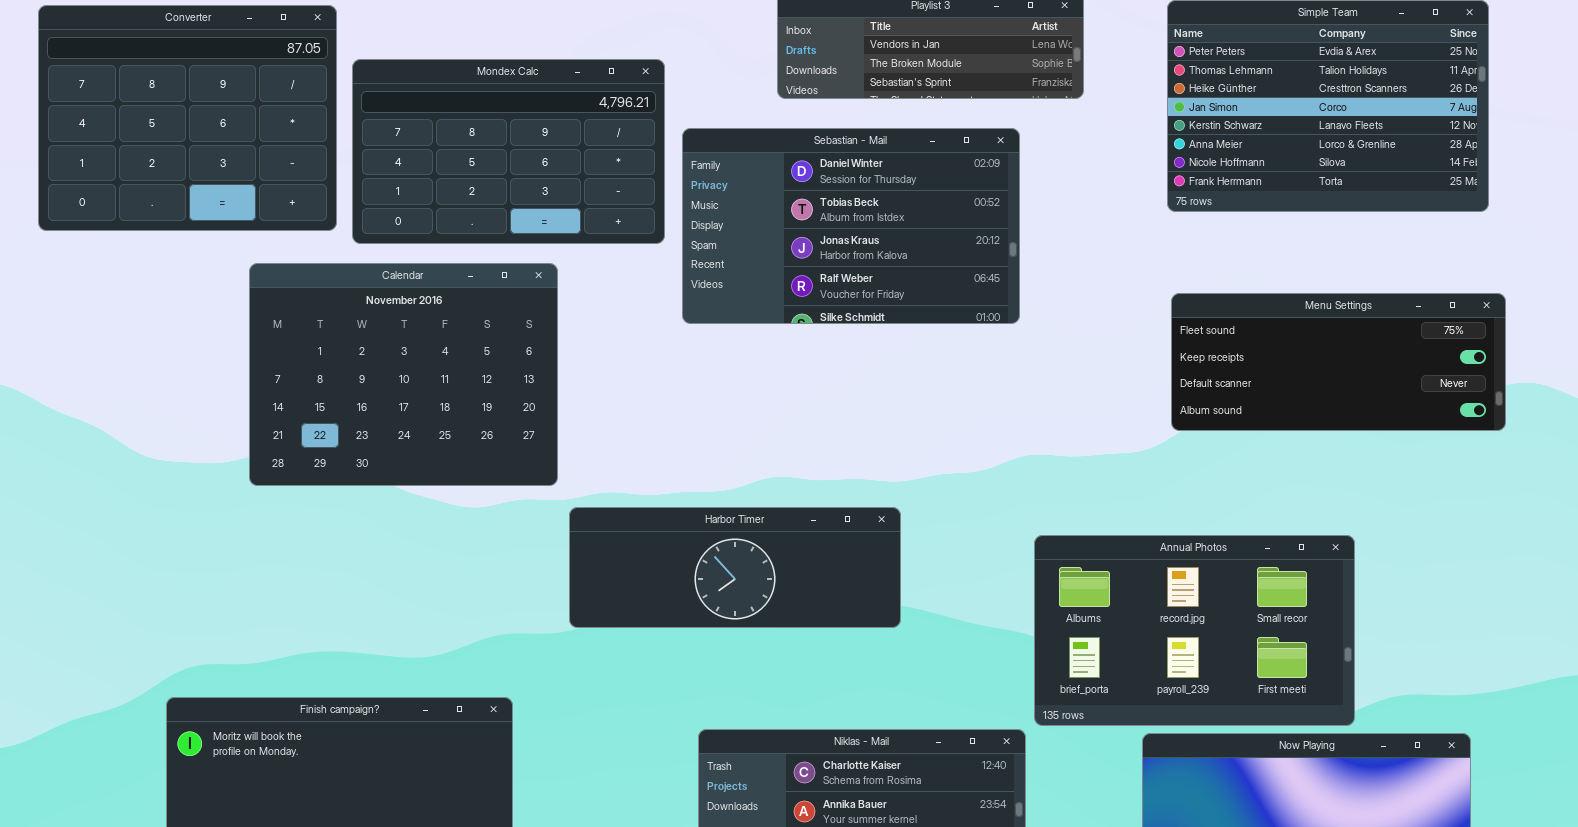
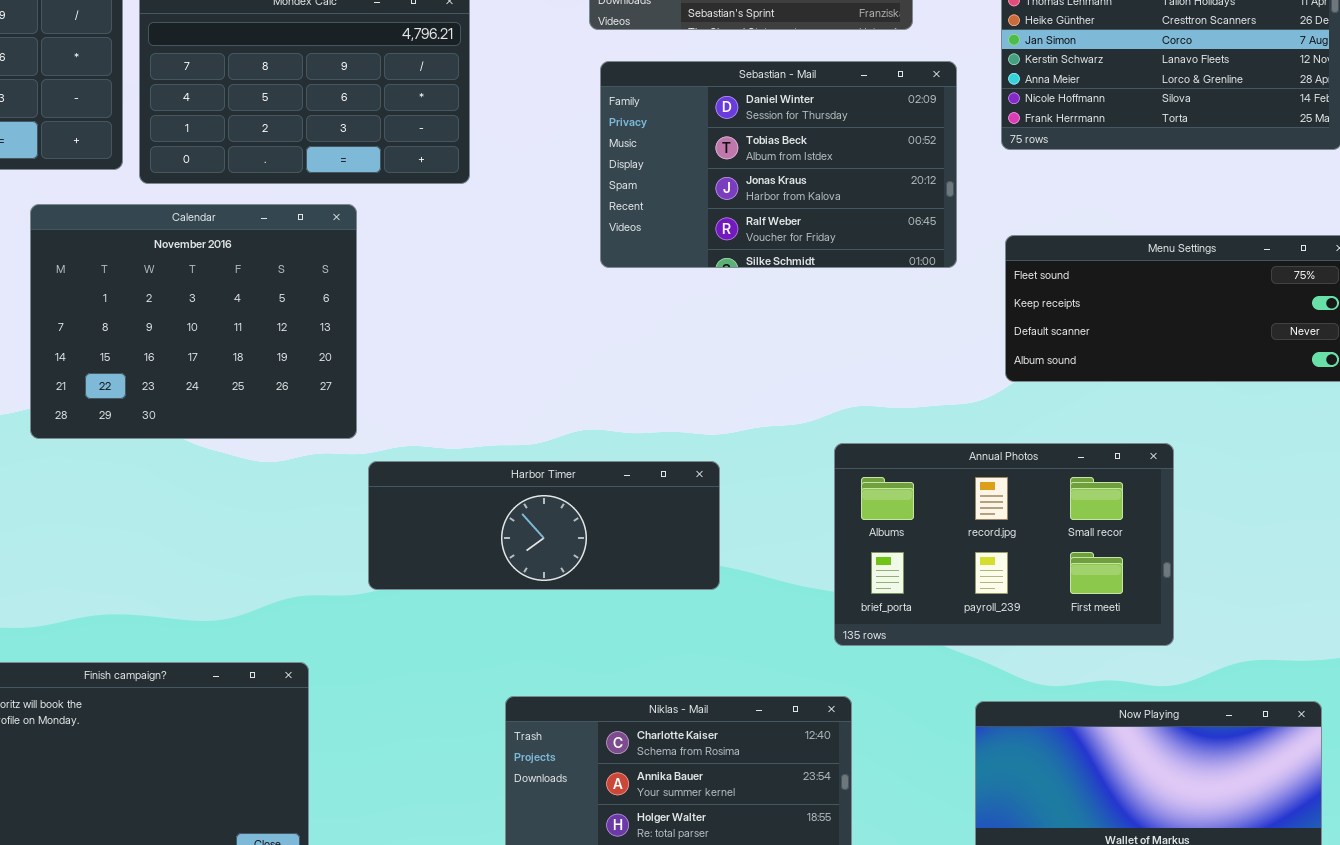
Sebastian - Mail: [682,128,1020,324] -> [600,61,957,268], moved
Annual Photos: [1034,535,1355,726] -> [834,443,1174,646], moved

